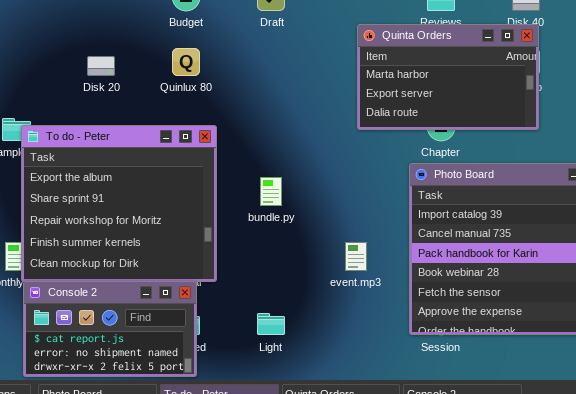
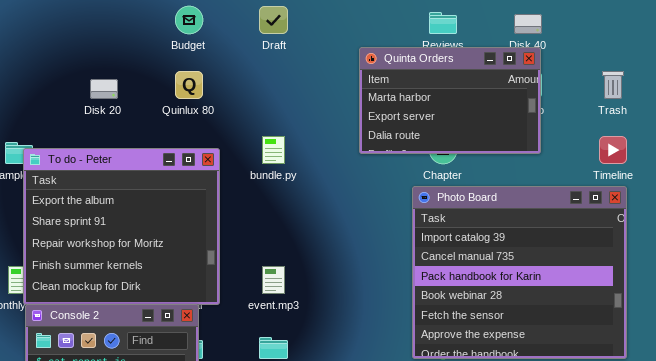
bundle.py: [260,177,282,206] -> [262,136,285,164], moved
event.mp3: [345,242,367,271] -> [262,266,285,294], moved

